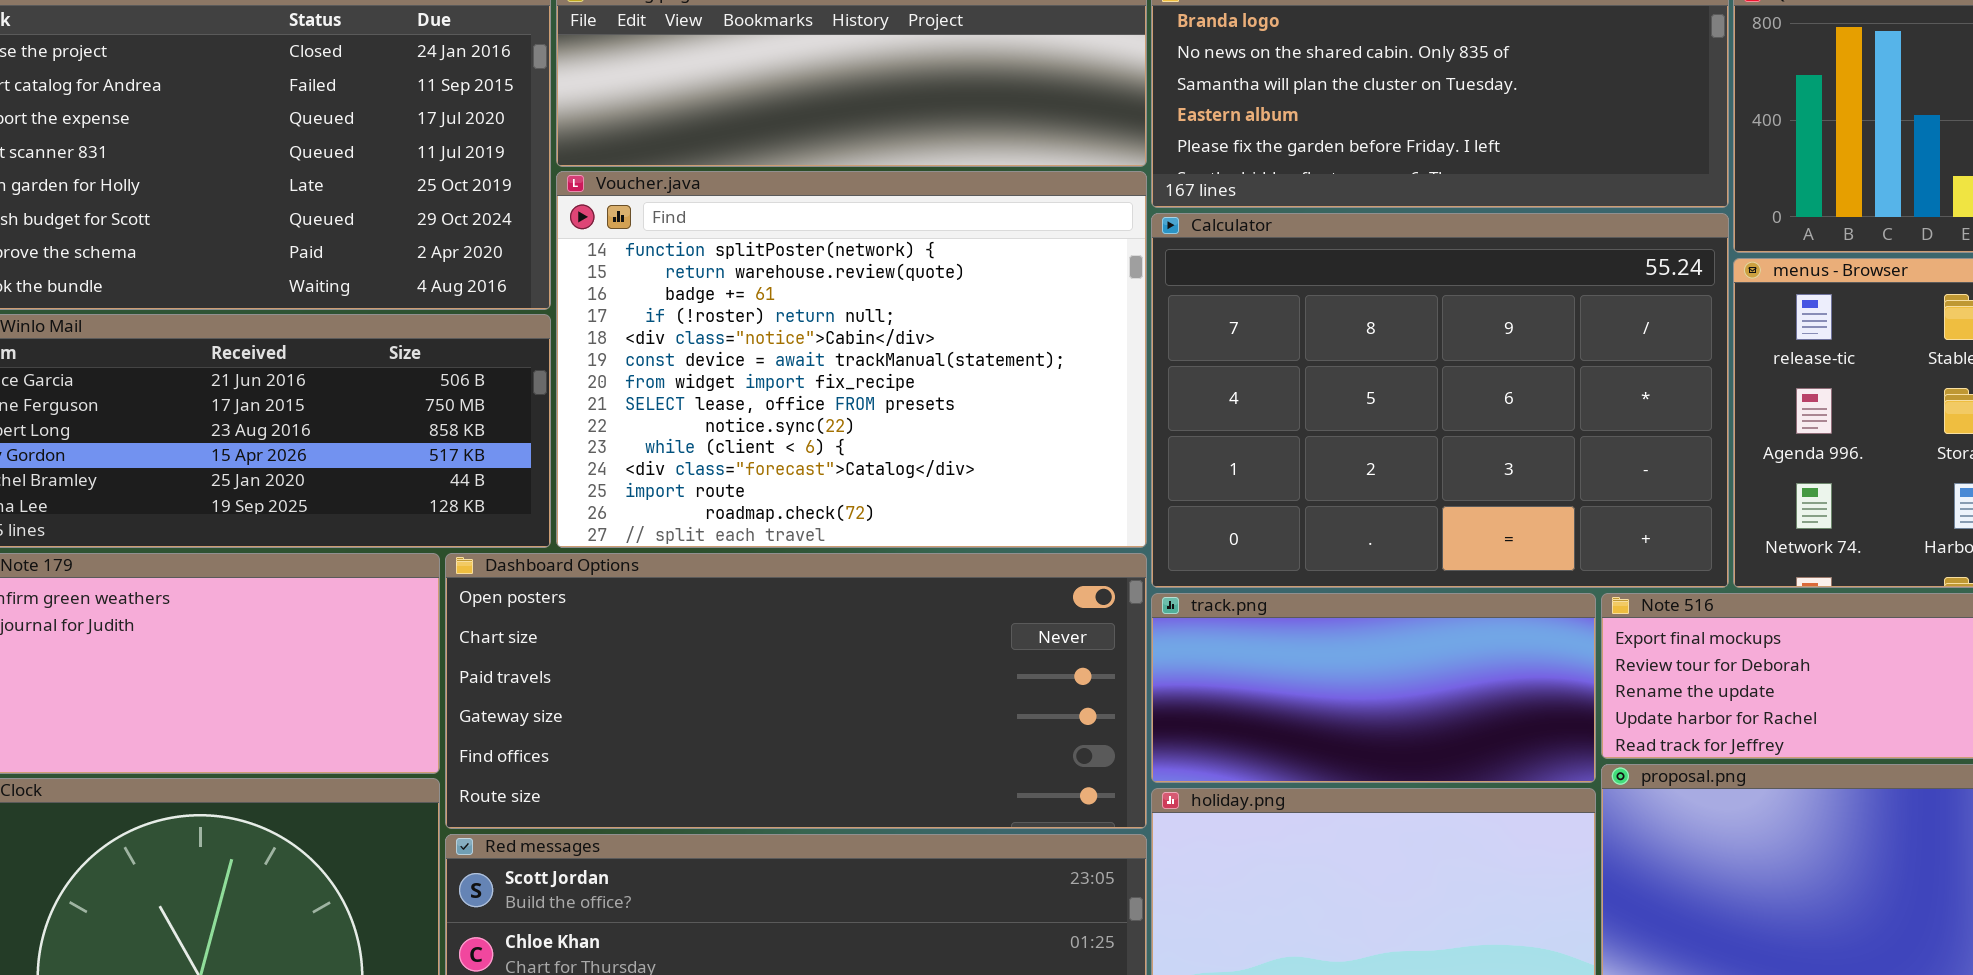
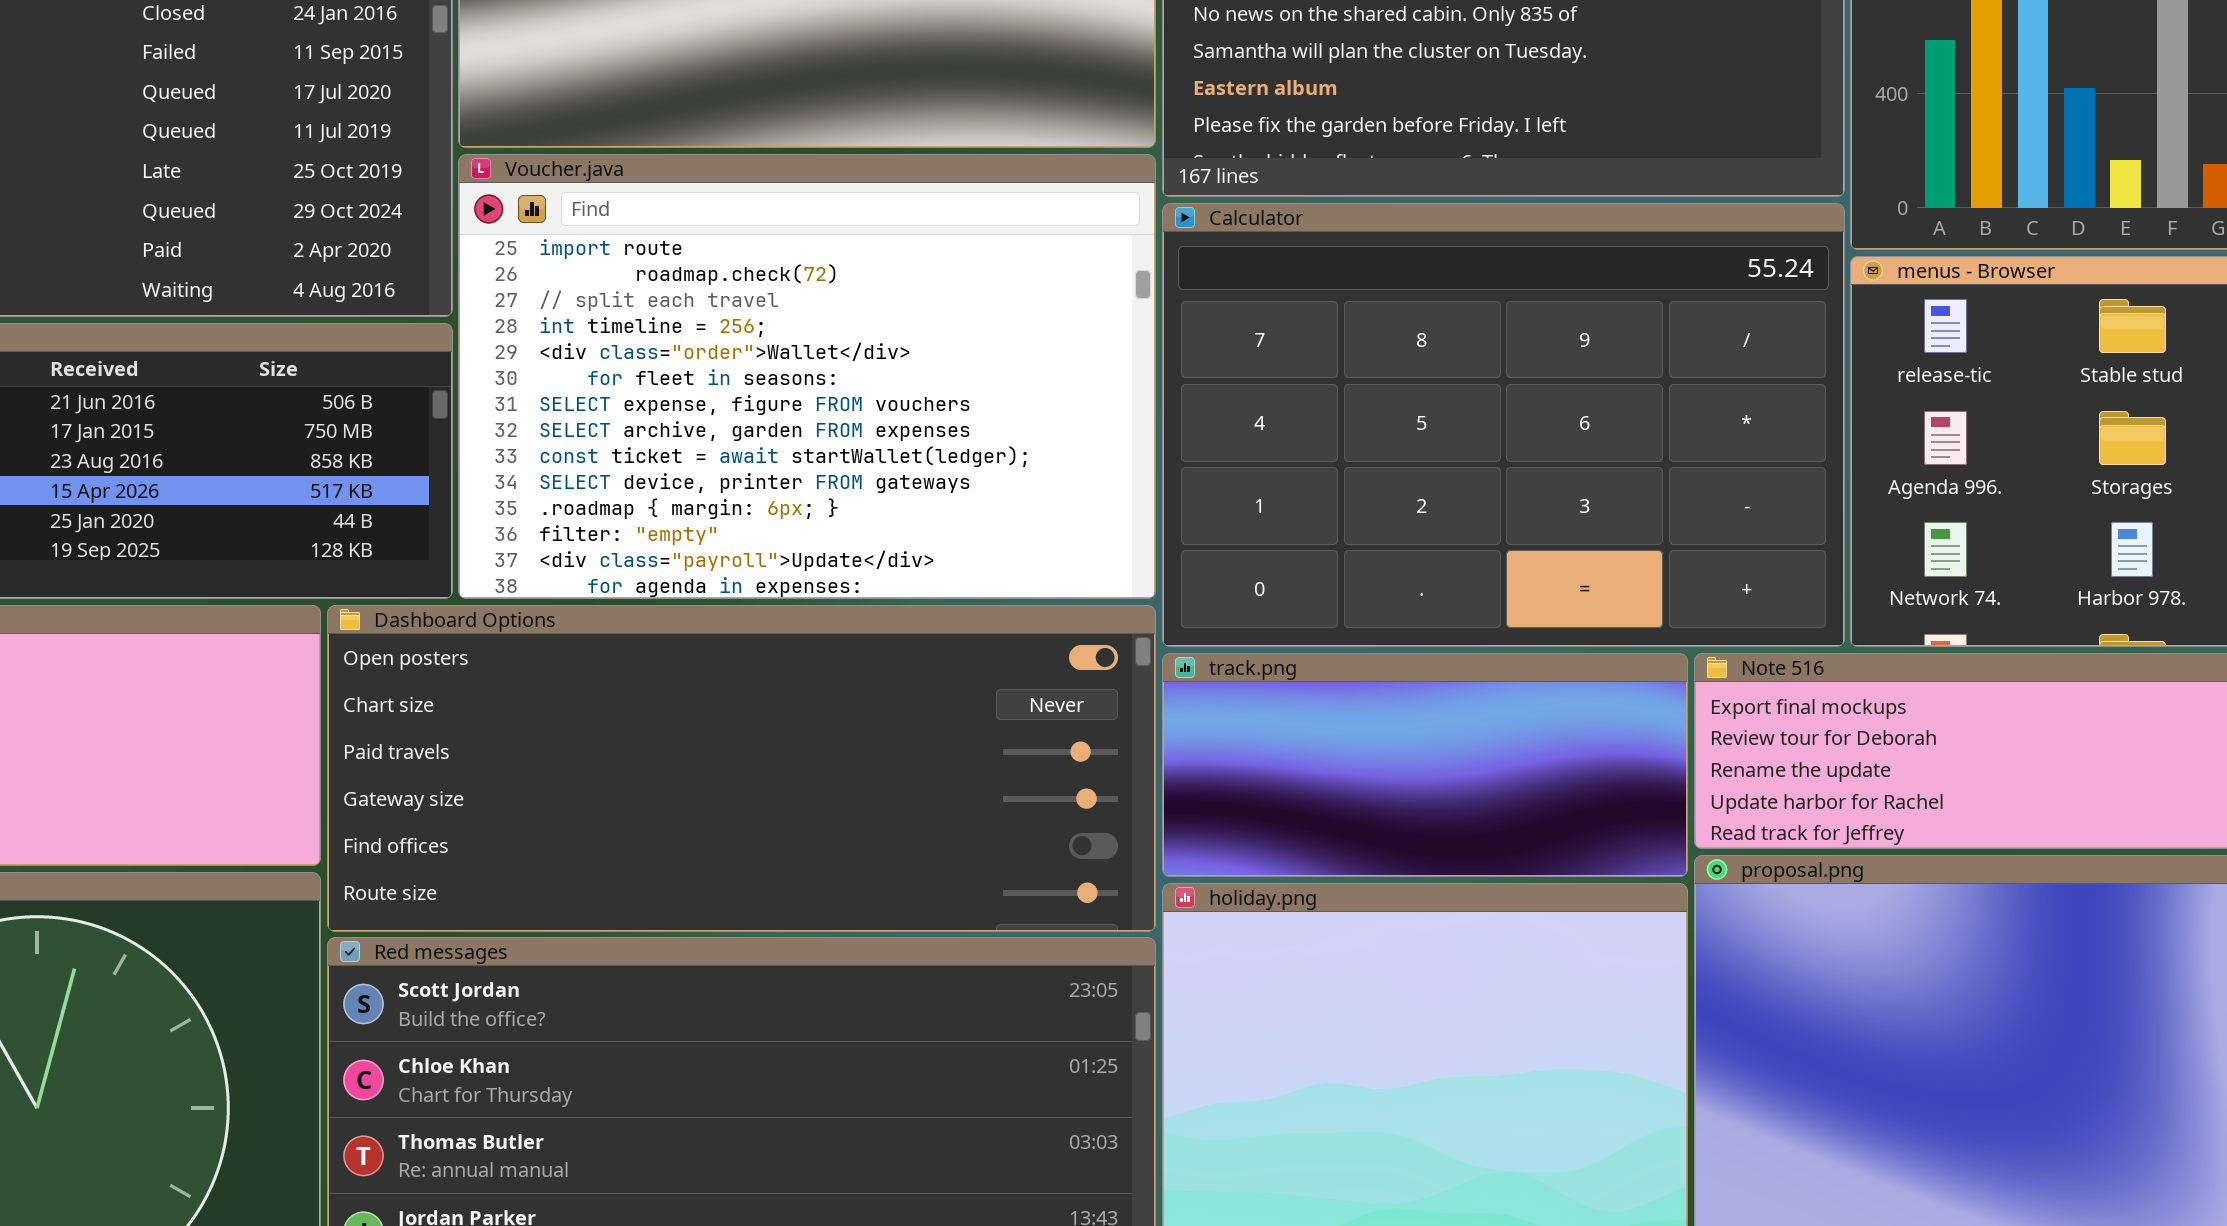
Voucher.java: [556,171,1147,548] -> [458,154,1156,599], scrolled down 11 rows

